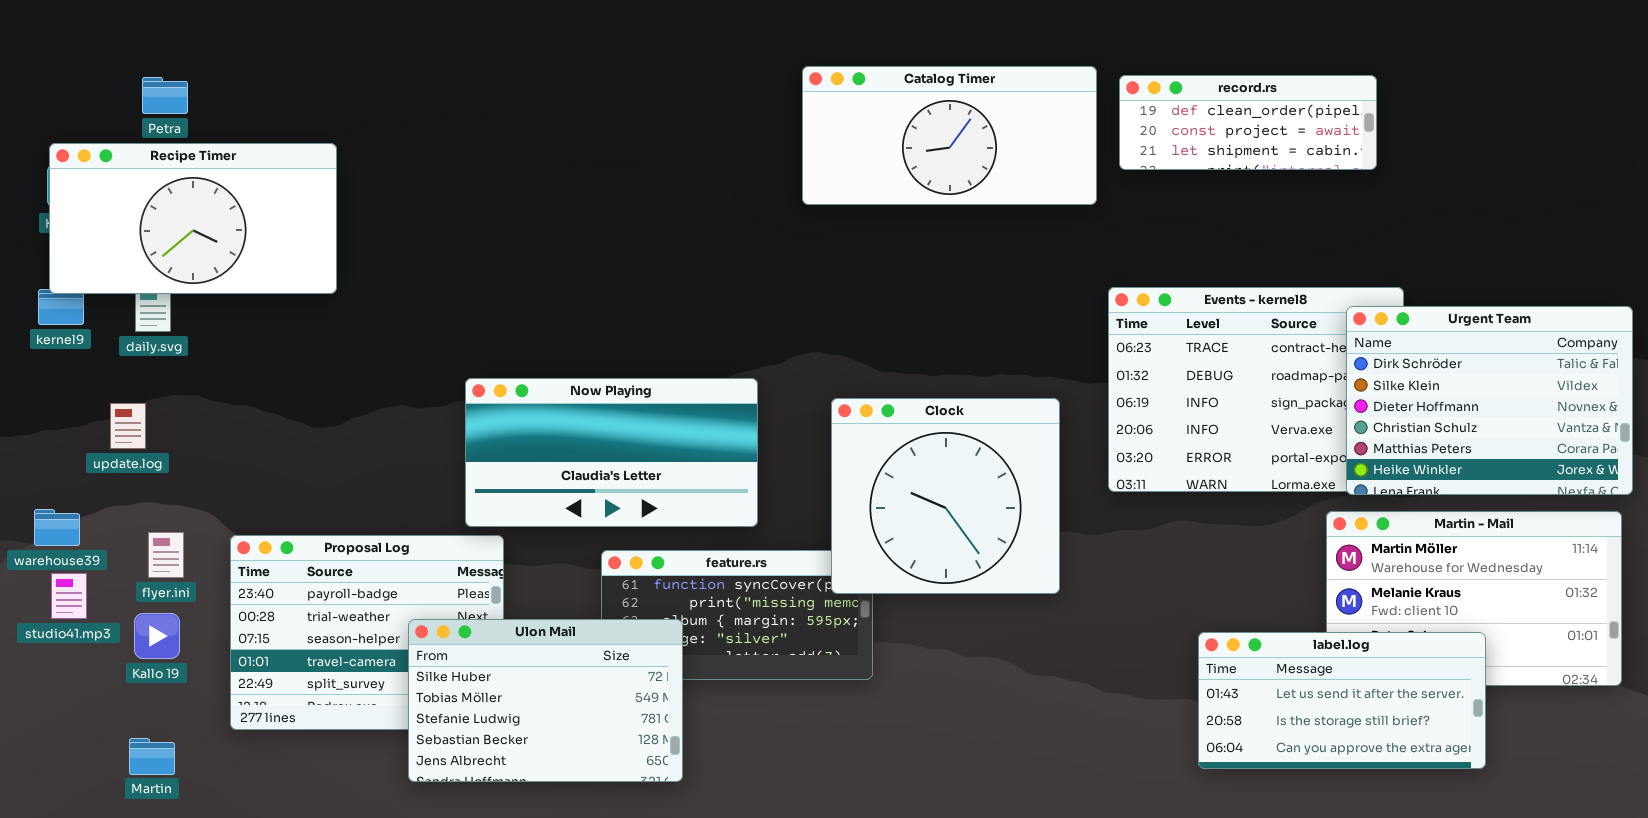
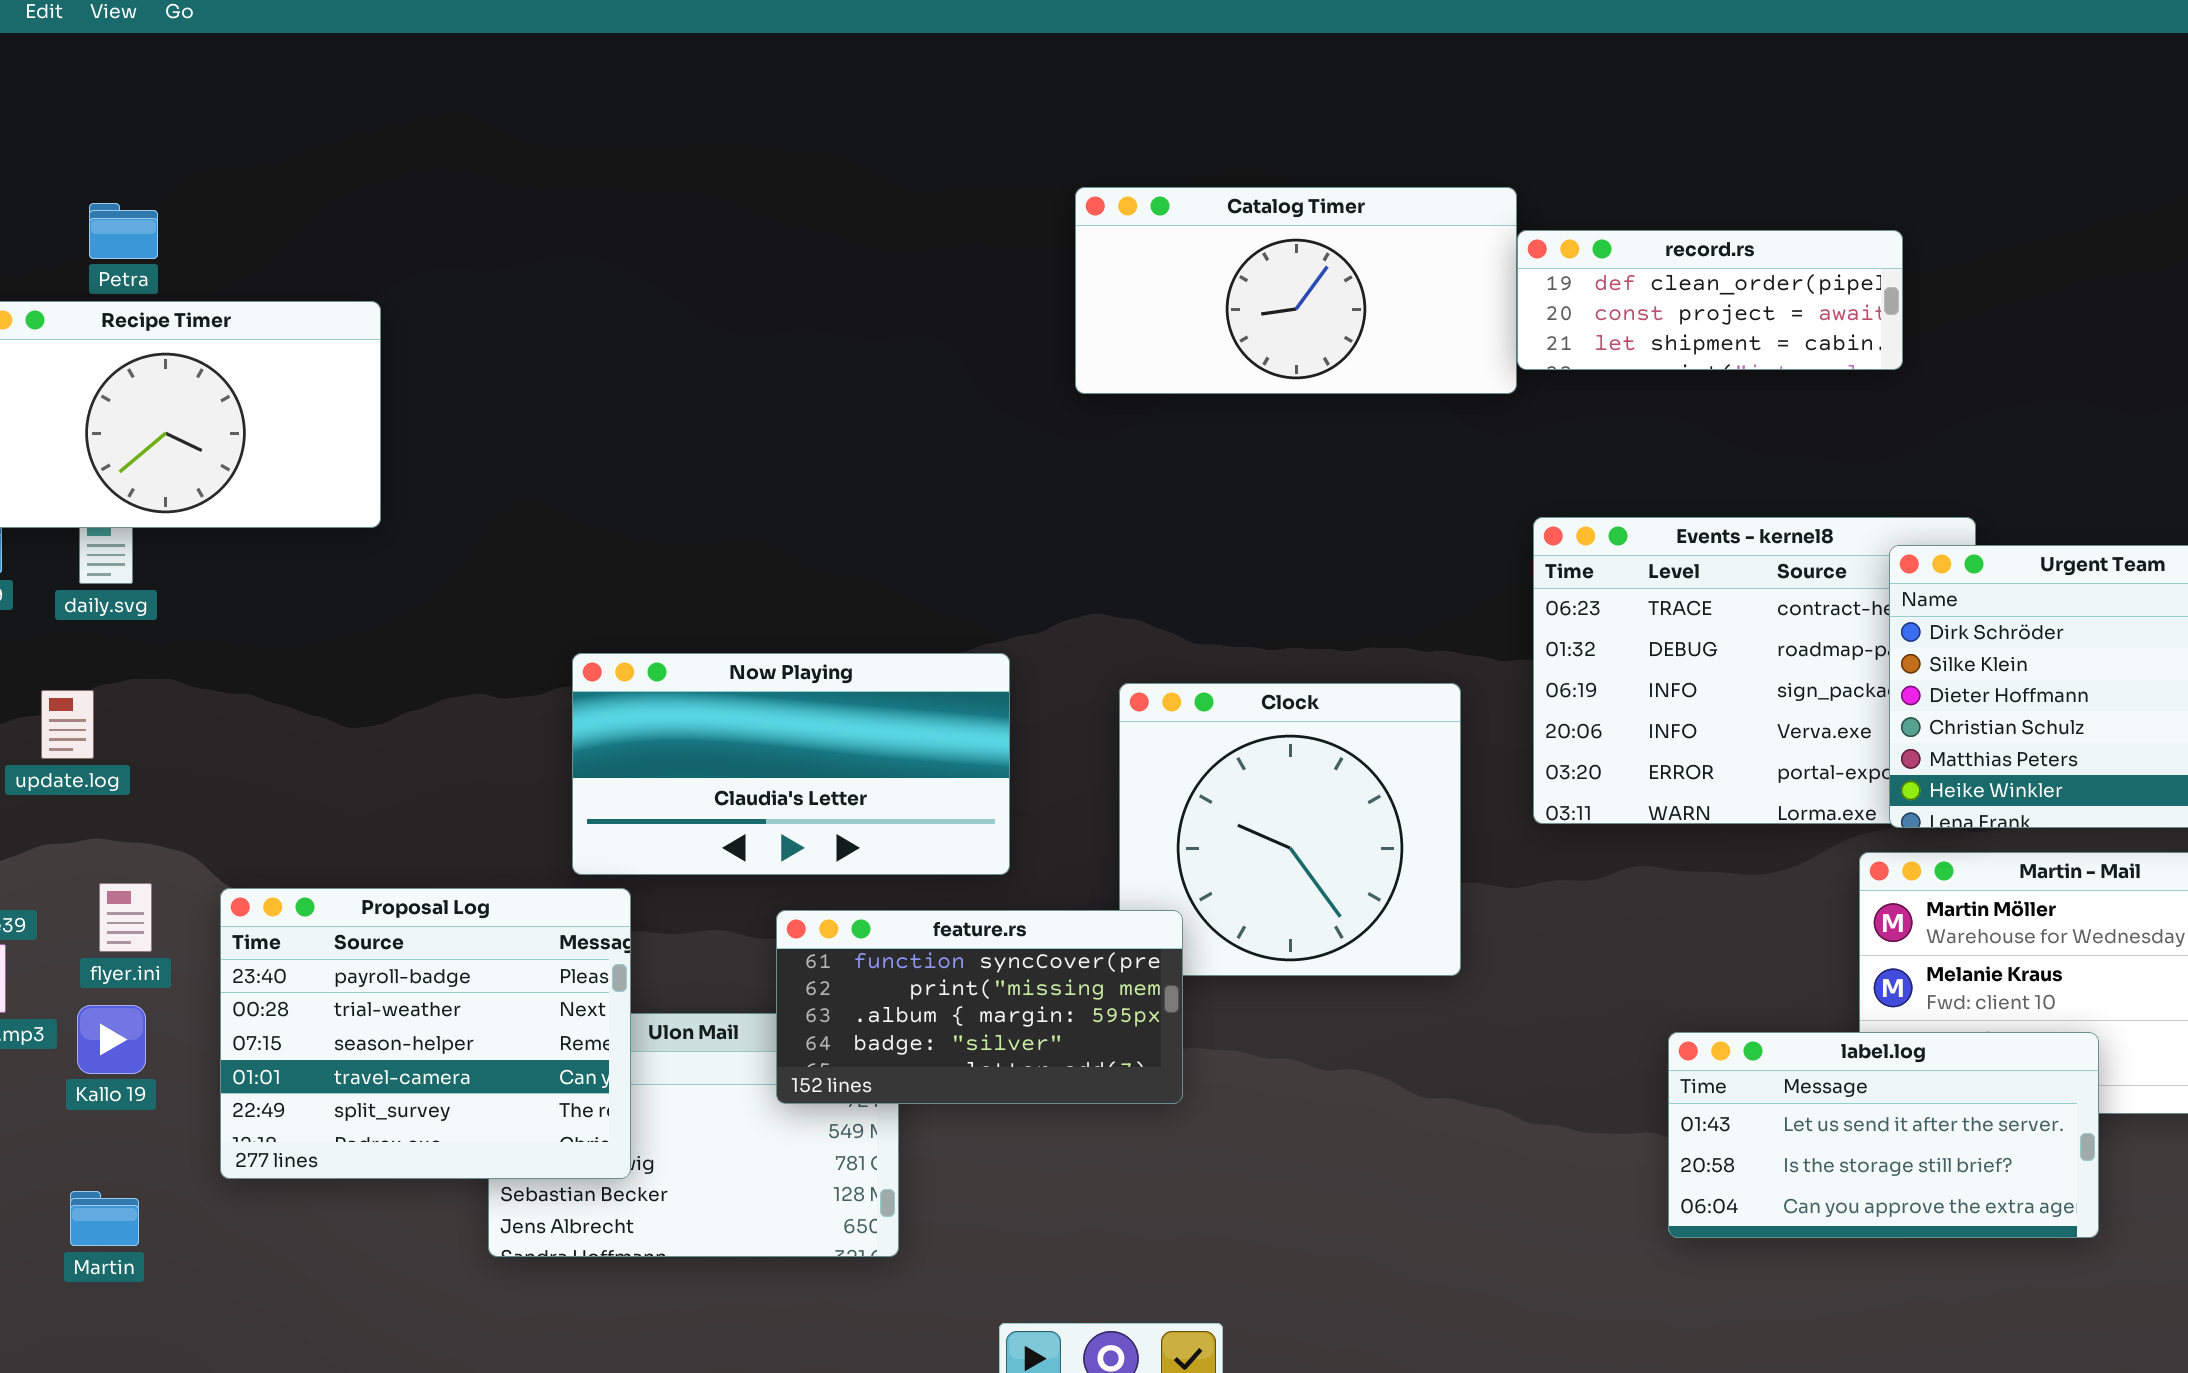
record.rs: [1119,75,1377,170] -> [1517,230,1903,370], moved
Proposal Log: [230,535,504,730] -> [220,888,631,1179], raised
feature.rs: [601,550,873,680] -> [776,910,1183,1104], raised

